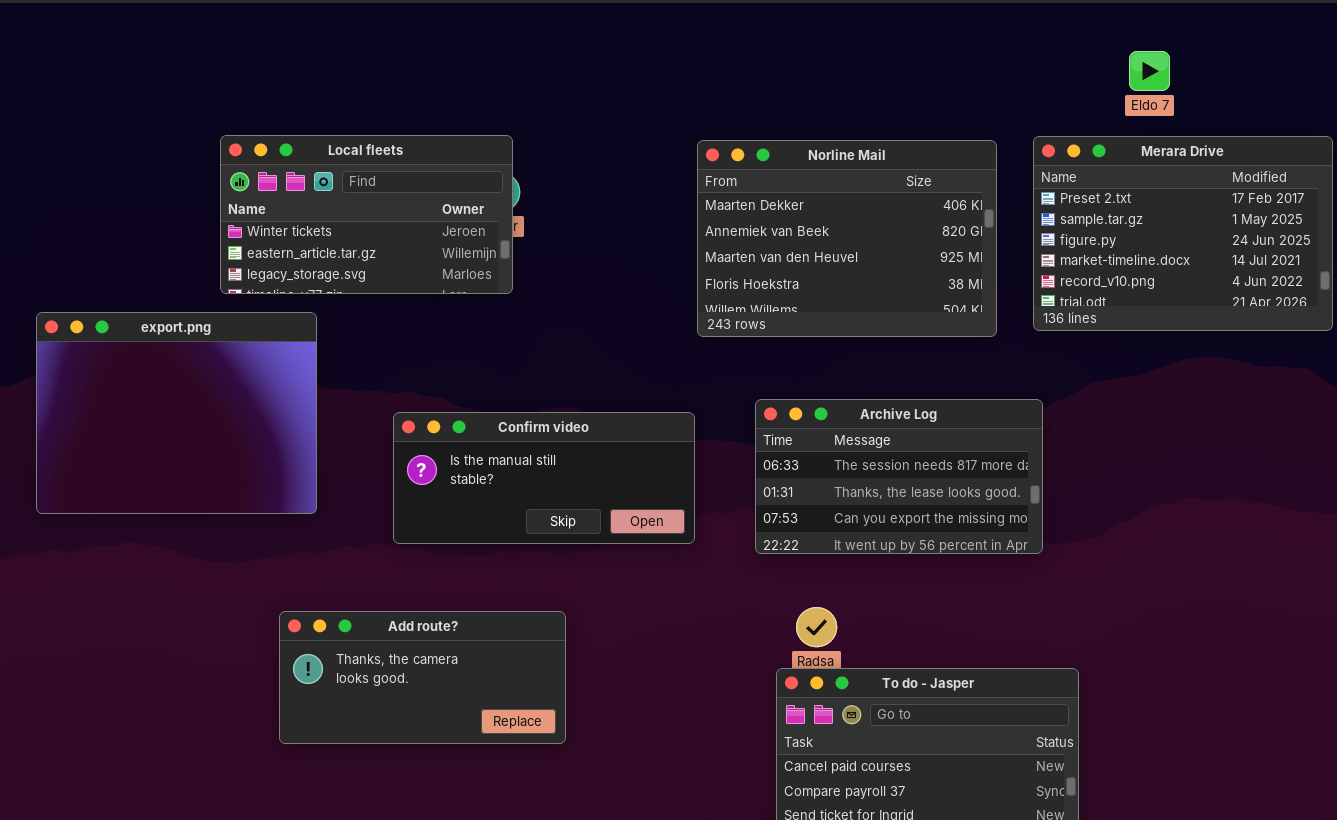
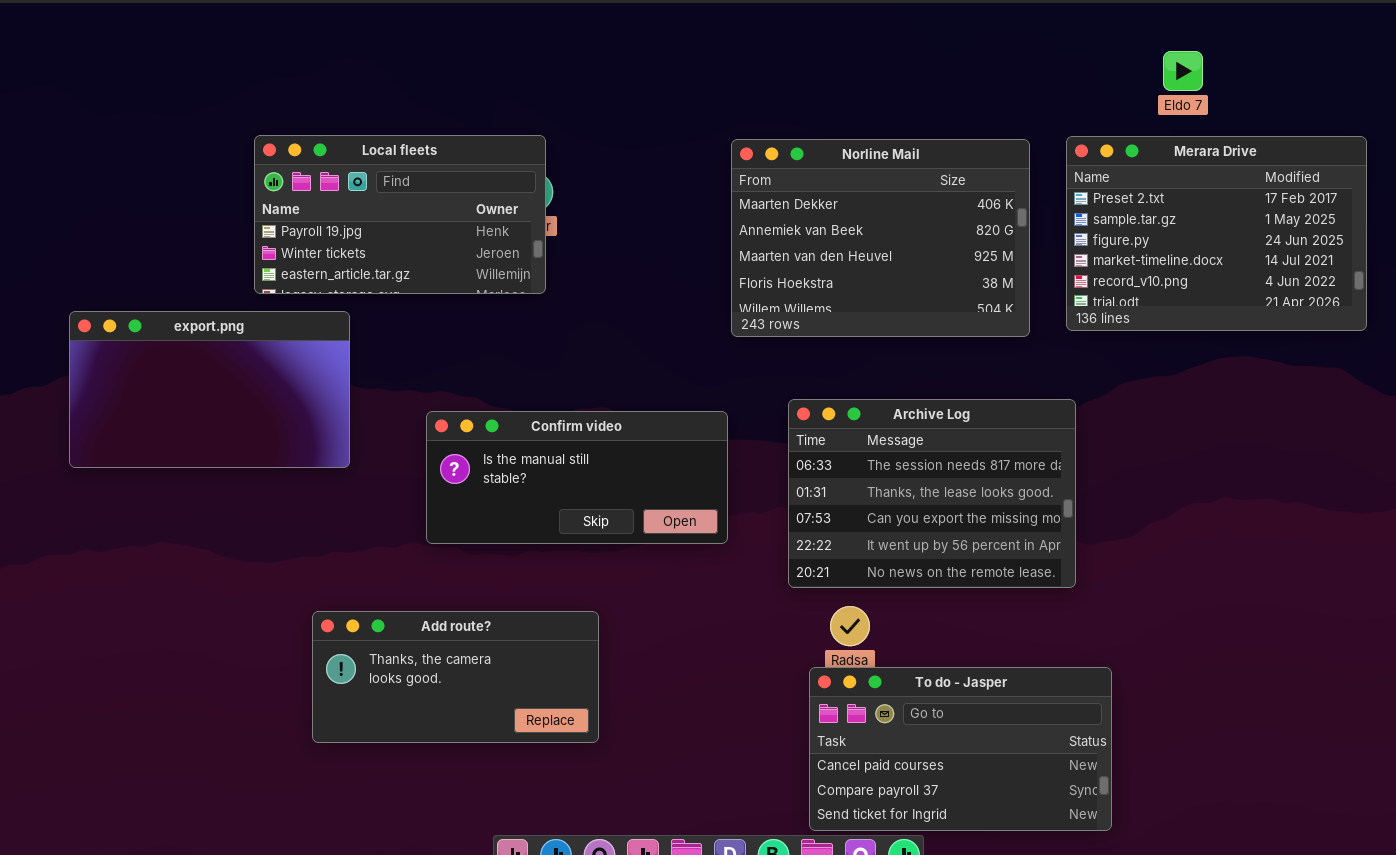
Local fleets: [220,135,513,294] -> [254,135,546,294], scrolled up 1 row
export.png: [36,312,317,514] -> [69,311,350,468], resized
Archive Log: [755,399,1043,554] -> [788,399,1076,588], resized

